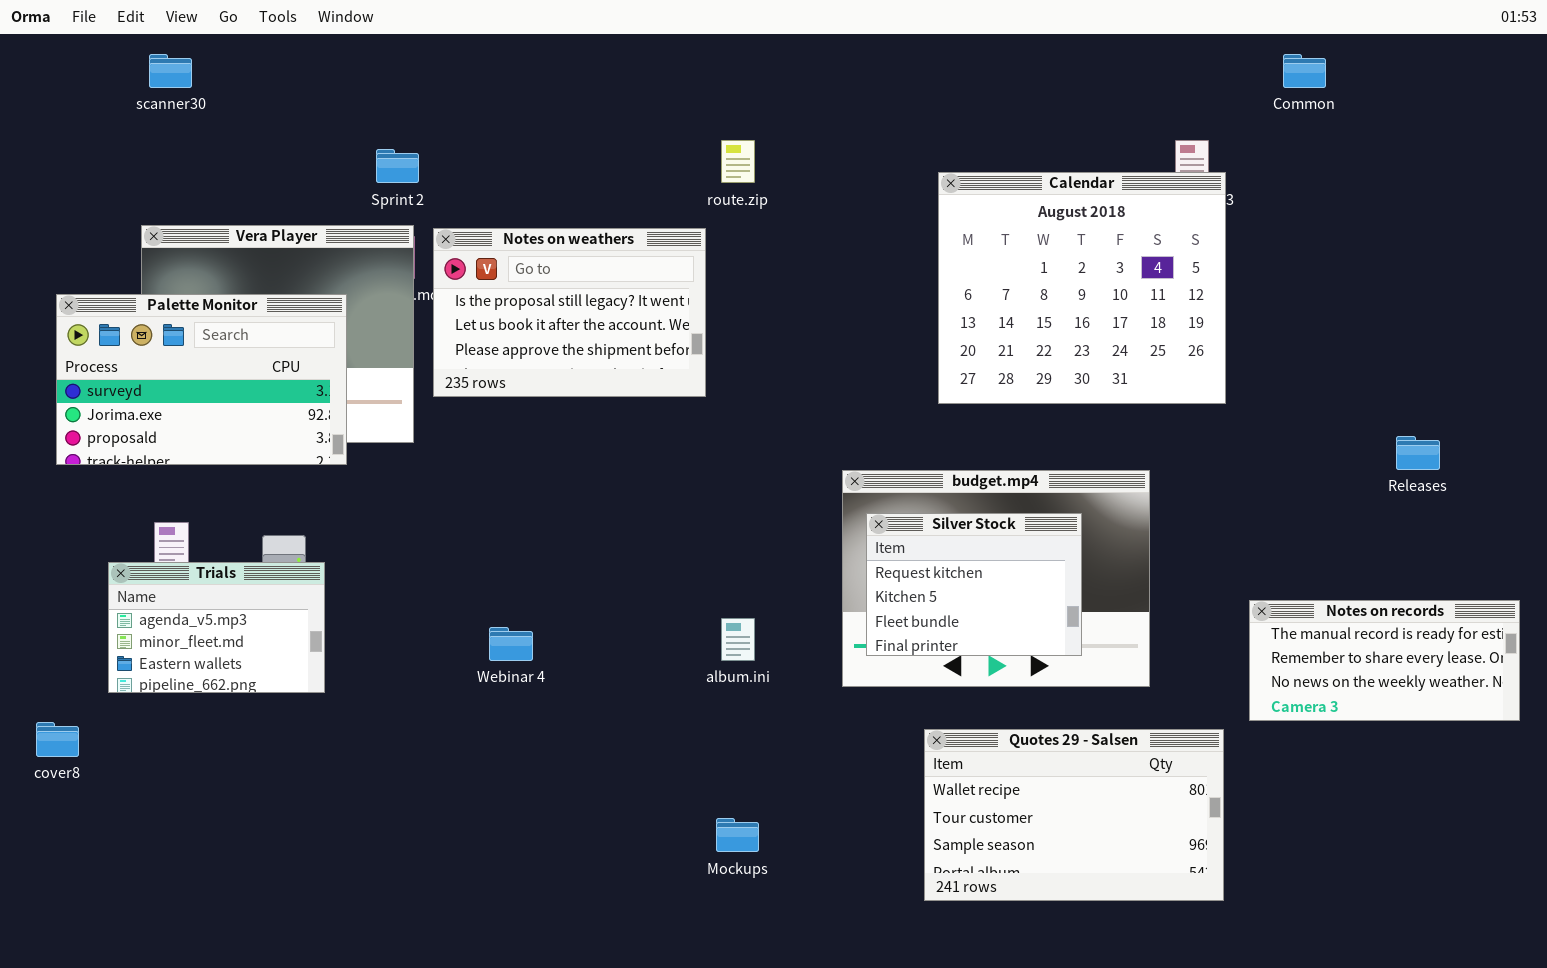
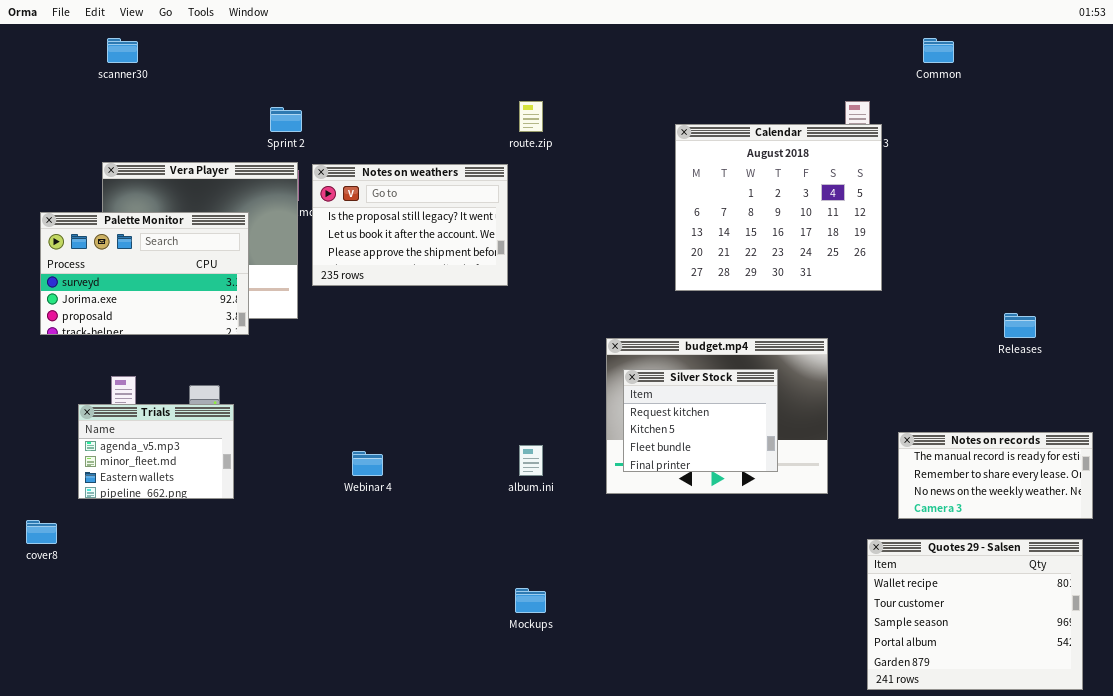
Quotes 29 - Salsen: [924,729,1224,901] -> [867,539,1083,690], moved, resized

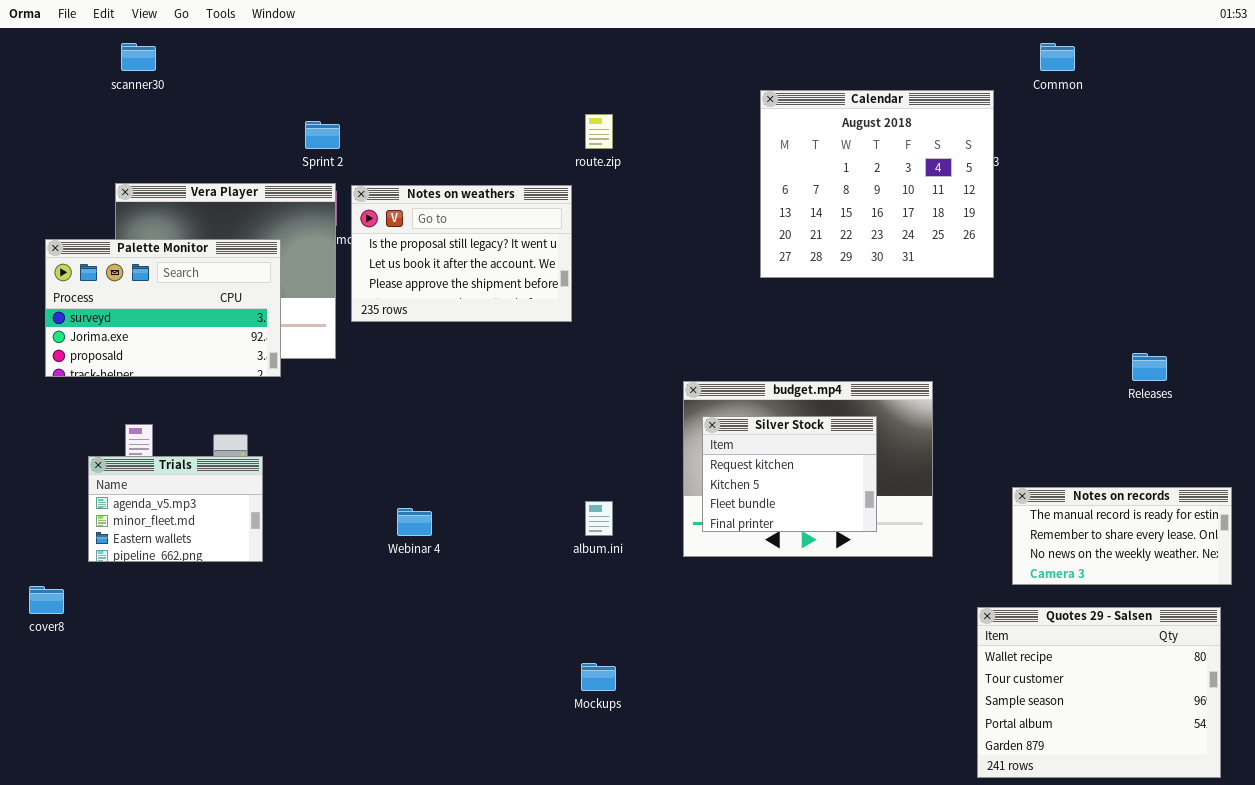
Calendar: [675,124,882,291] -> [760,90,994,278], moved

